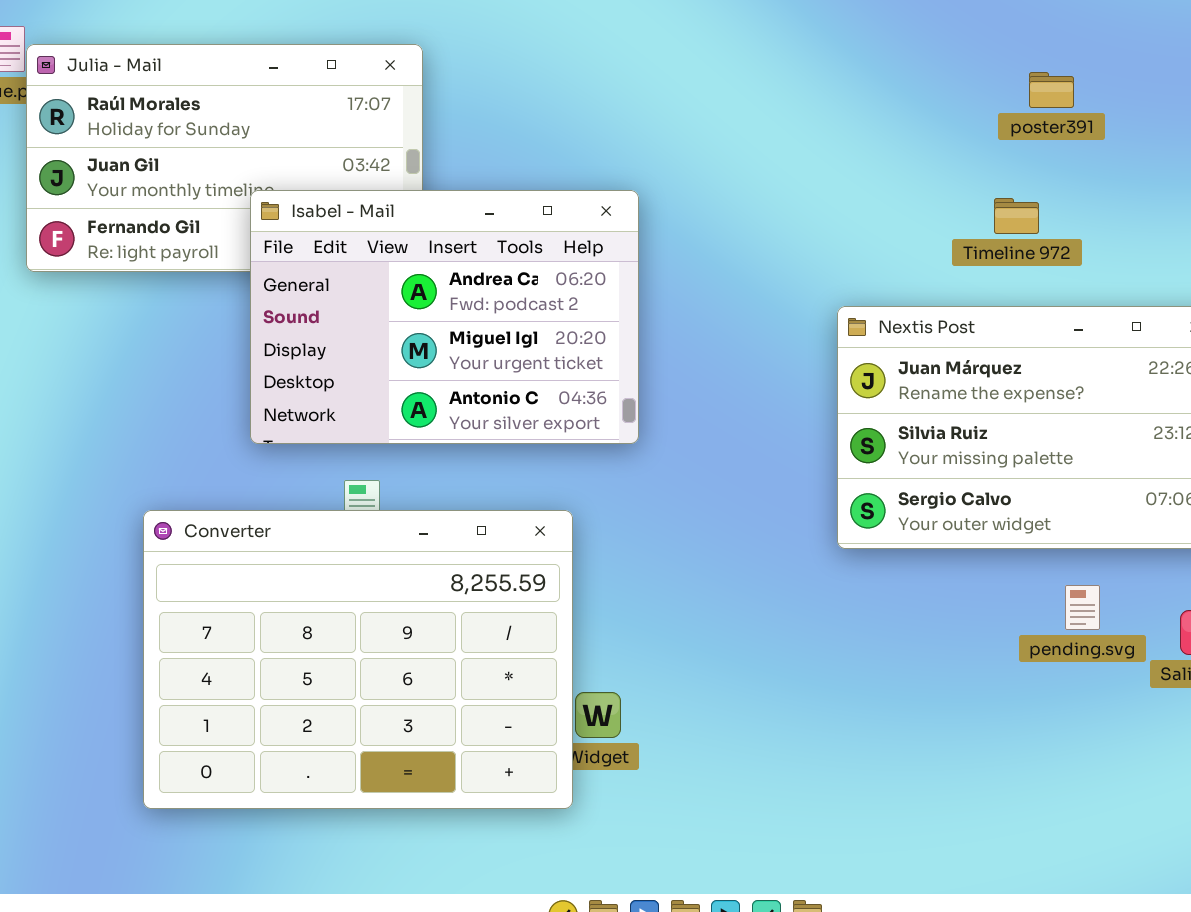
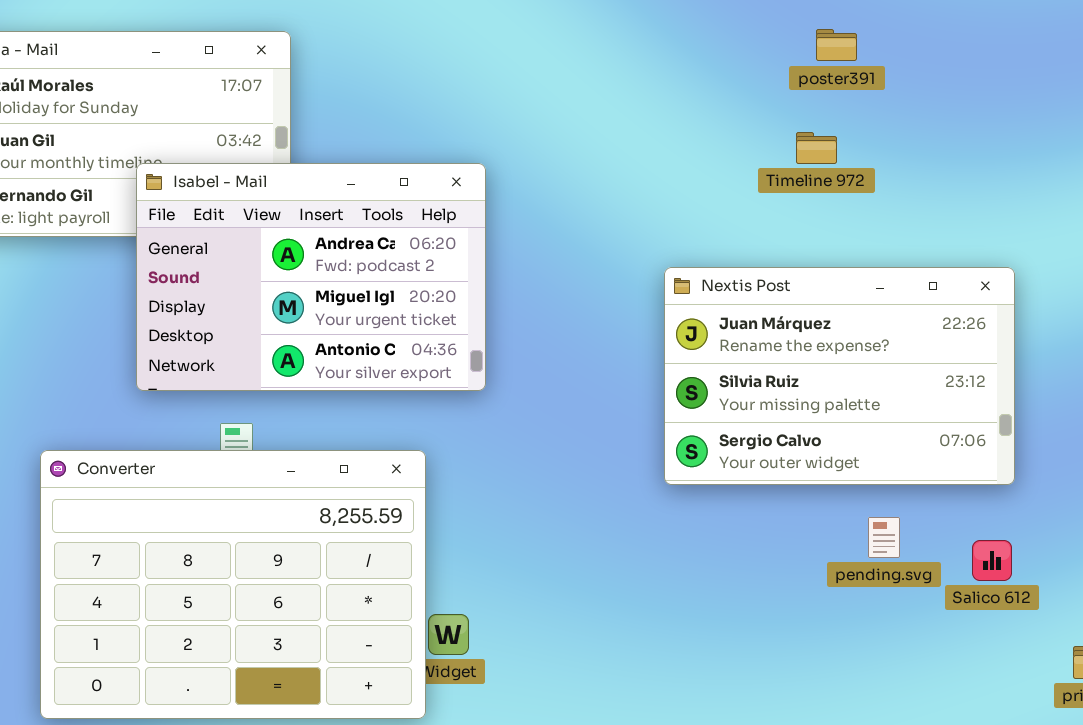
poster391: [1029,72,1074,108] -> [816,29,857,61], moved
Timeline 972: [994,198,1039,234] -> [796,132,837,164], moved

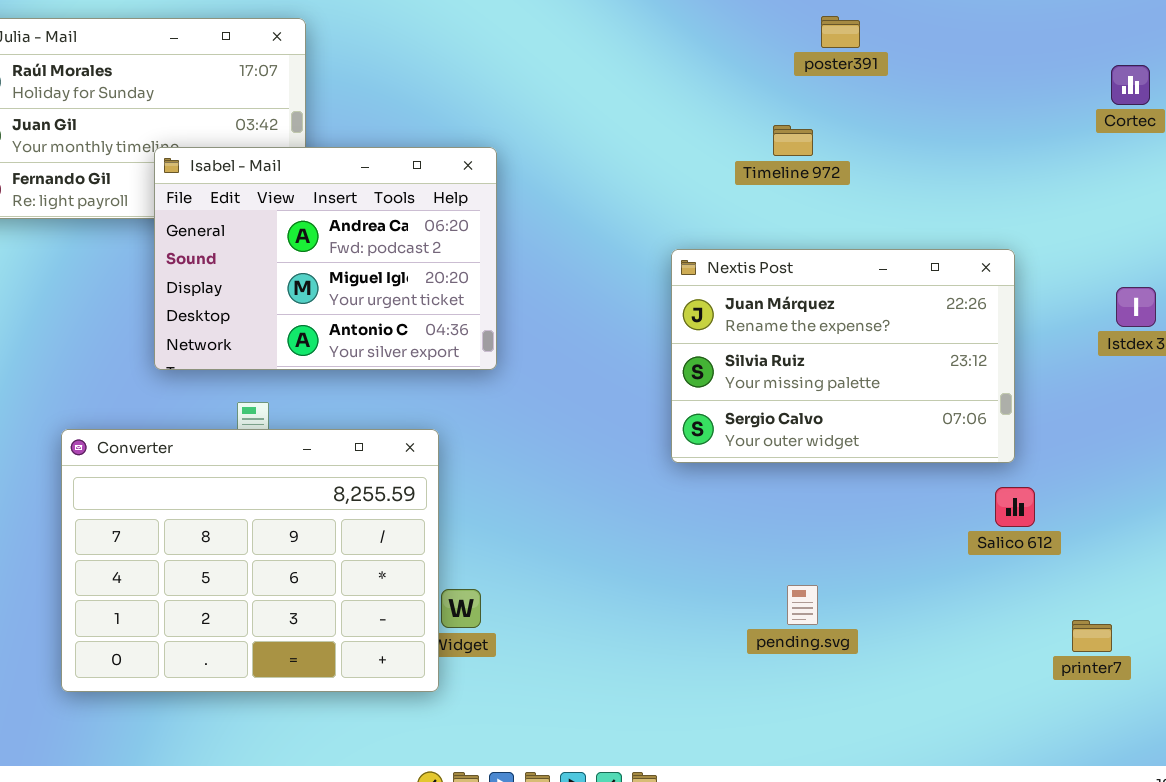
Timeline 972: [796,132,837,164] -> [773,125,813,156], moved
pending.svg: [868,517,900,558] -> [787,585,818,625], moved
Salico 612: [972,540,1012,581] -> [995,487,1035,527], moved

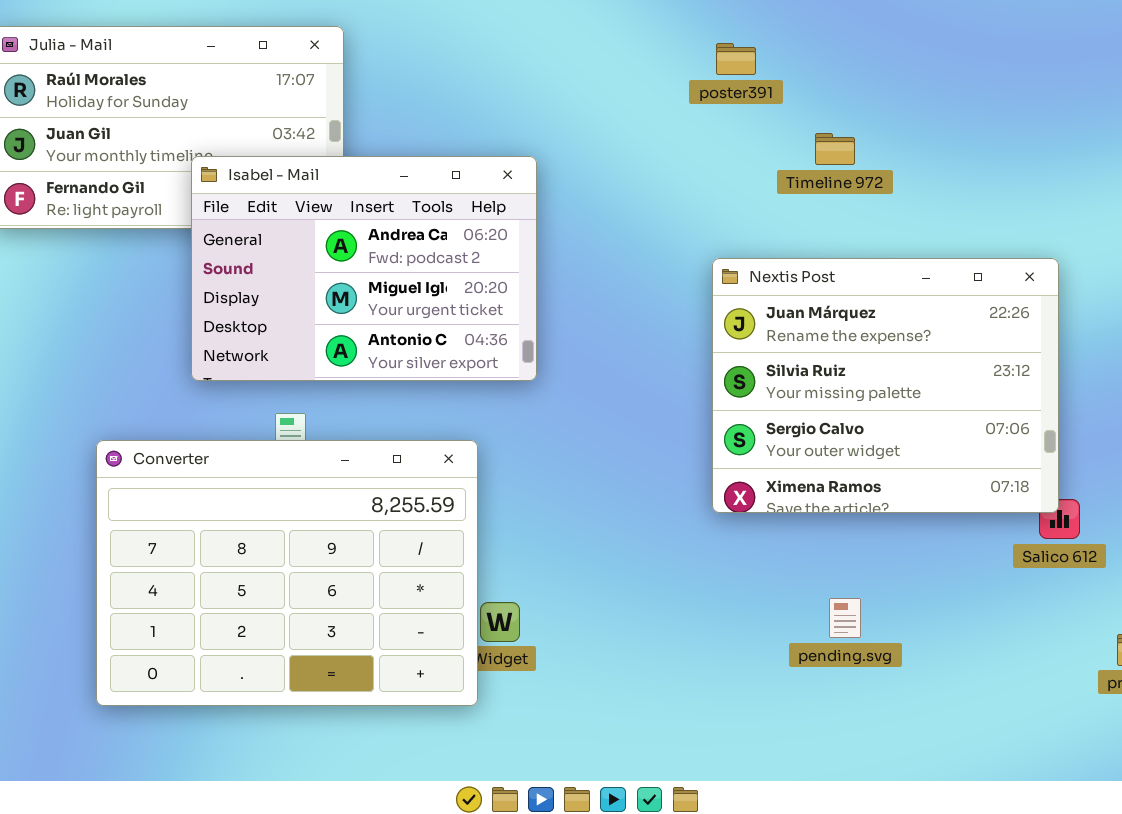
poster391: [821,16,860,48] -> [716,43,756,75], moved
Nextis Post: [671,249,1015,463] -> [712,258,1059,513], resized

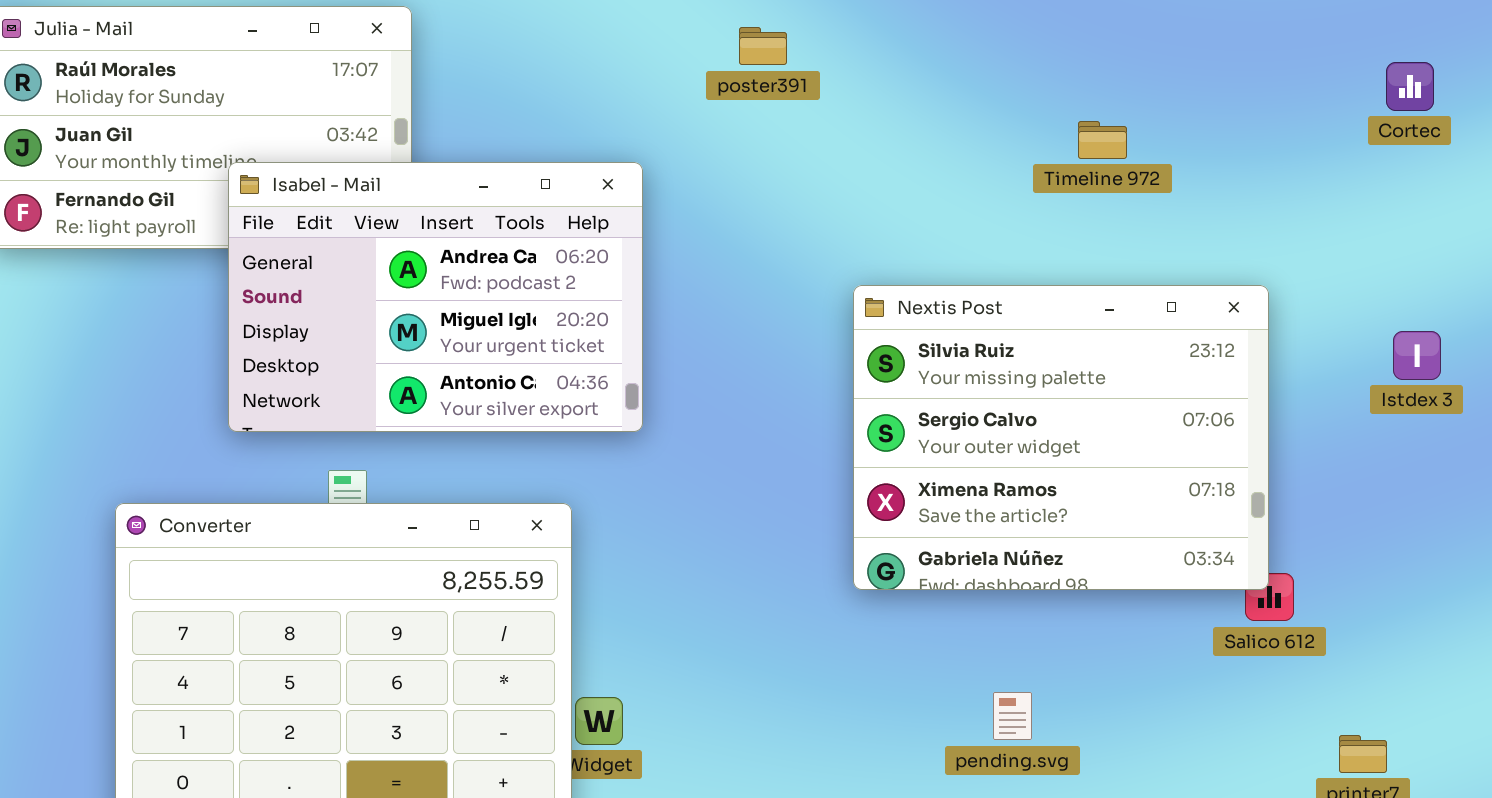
poster391: [716,43,756,75] -> [739,27,787,65], moved
Timeline 972: [815,133,855,165] -> [1078,121,1127,159], moved
Nextis Post: [712,258,1059,513] -> [853,285,1269,590], scrolled down 1 row

